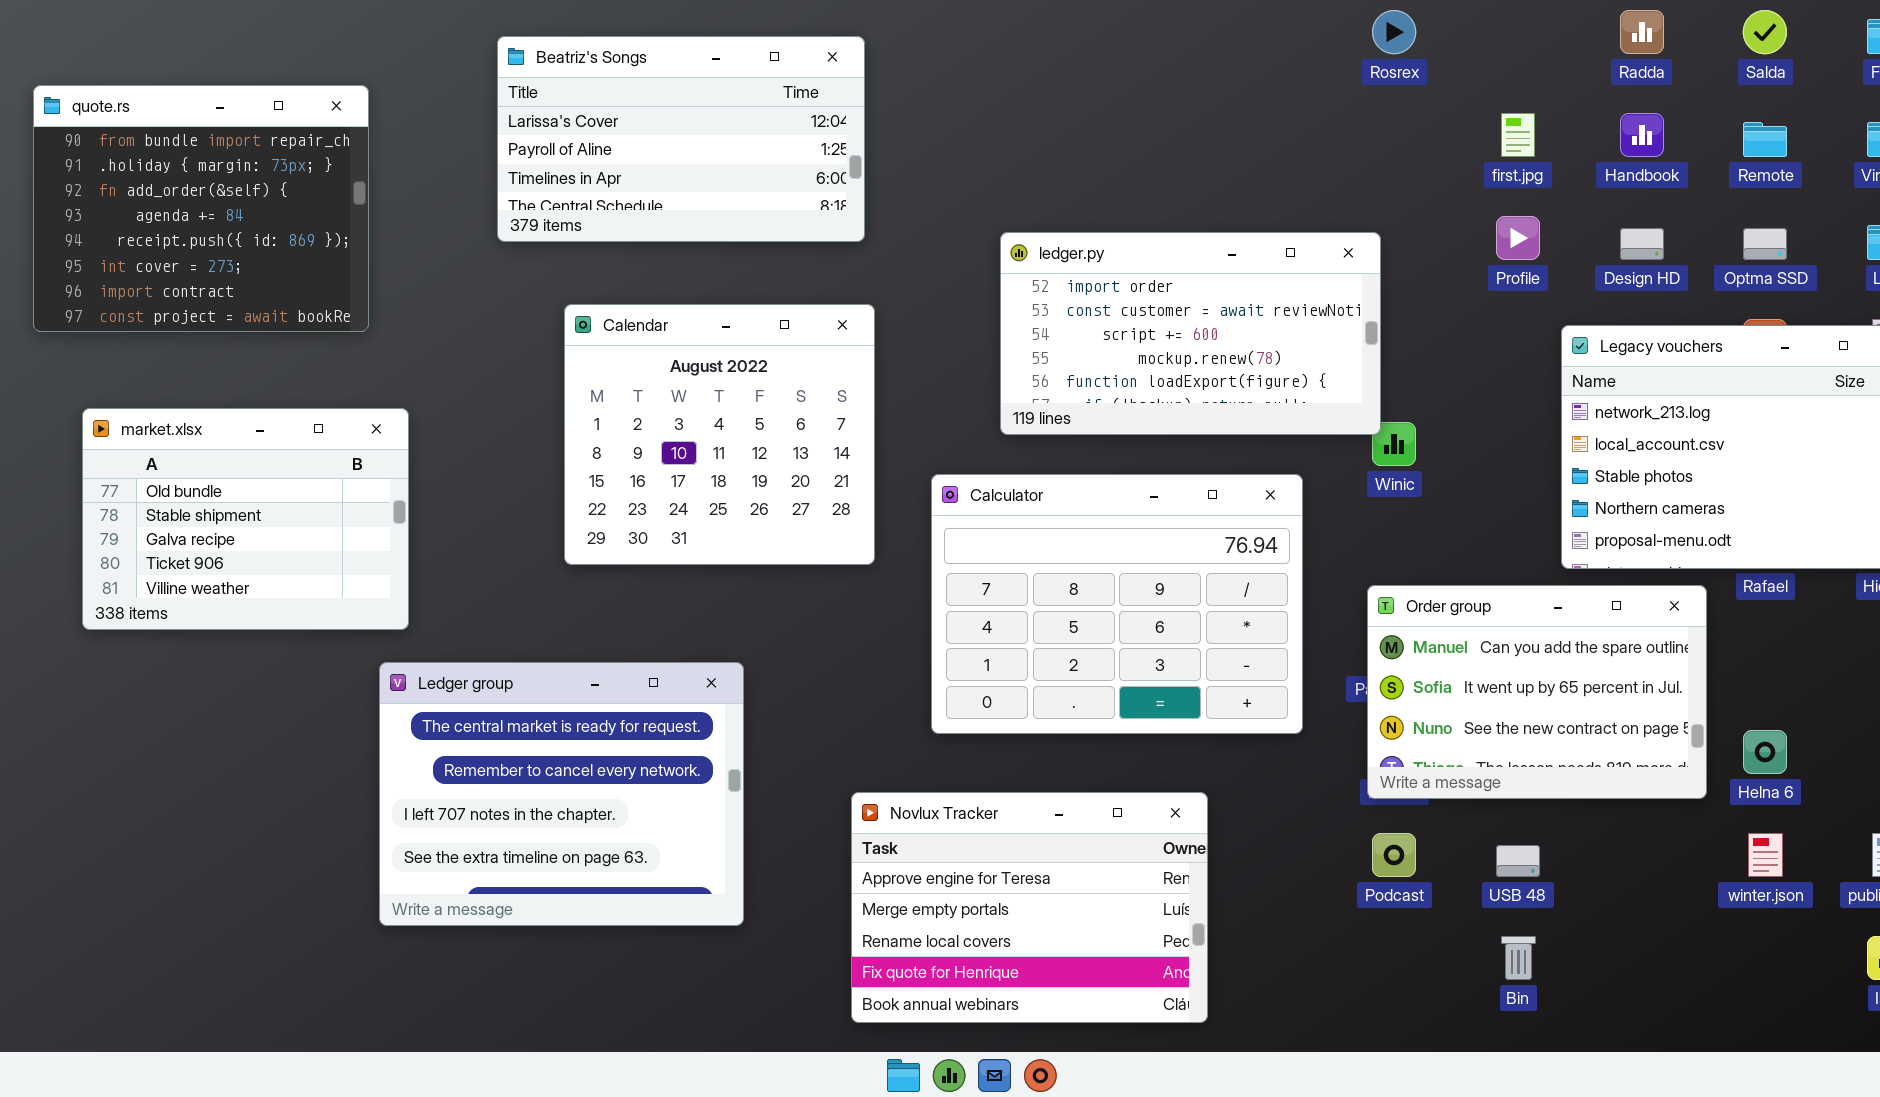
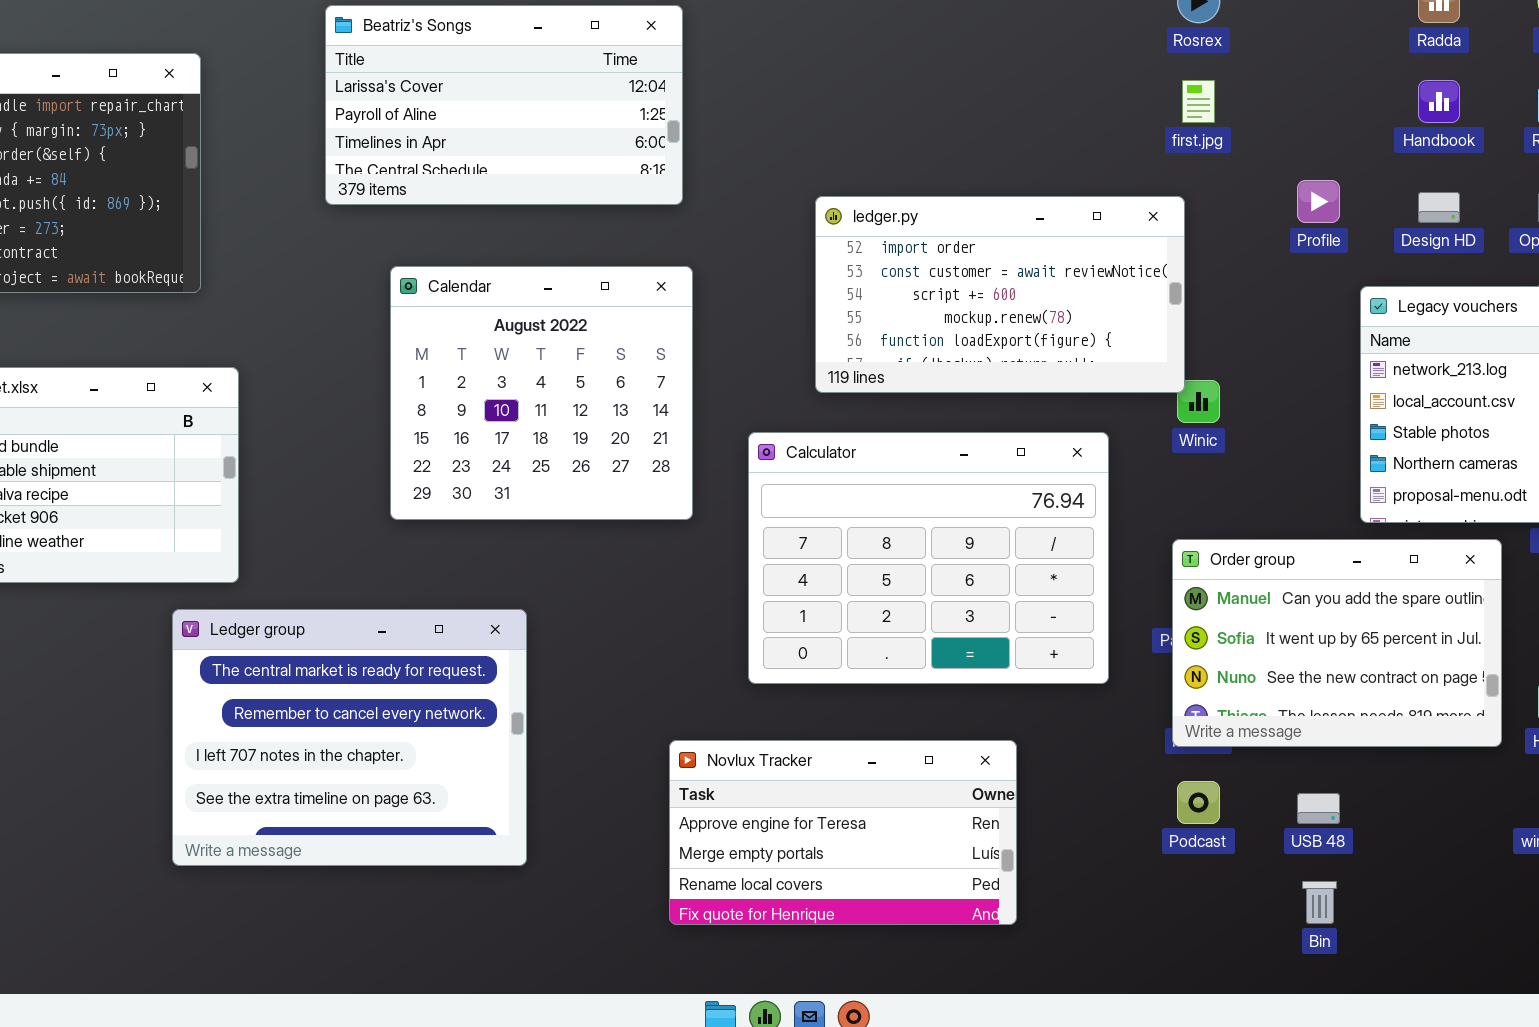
first.jpg: [1501,113,1535,157] -> [1182,80,1215,123], moved
Ledger group: [379,662,744,926] -> [172,609,527,866], moved
Novlux Tracker: [851,792,1208,1023] -> [669,740,1017,925], resized

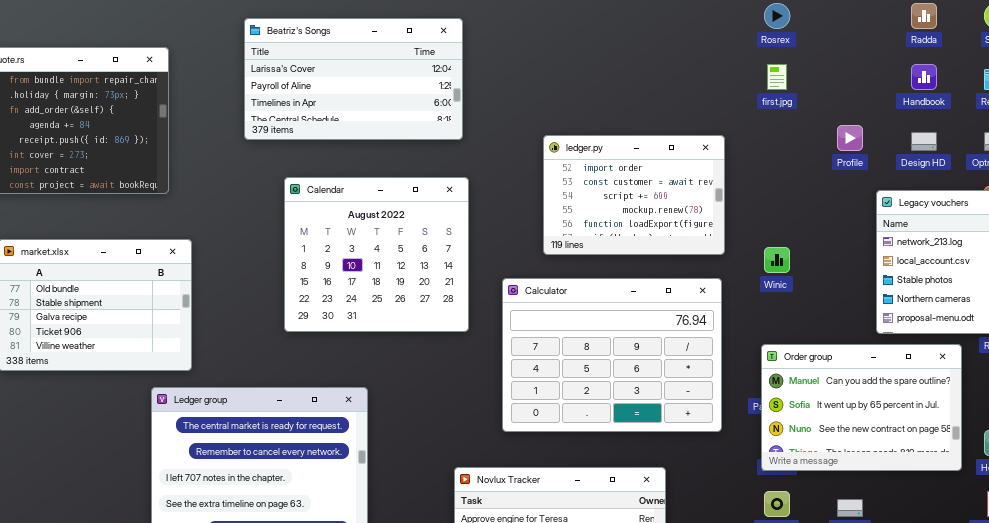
ledger.py: [815,196,1185,393] -> [543,135,725,255], resized

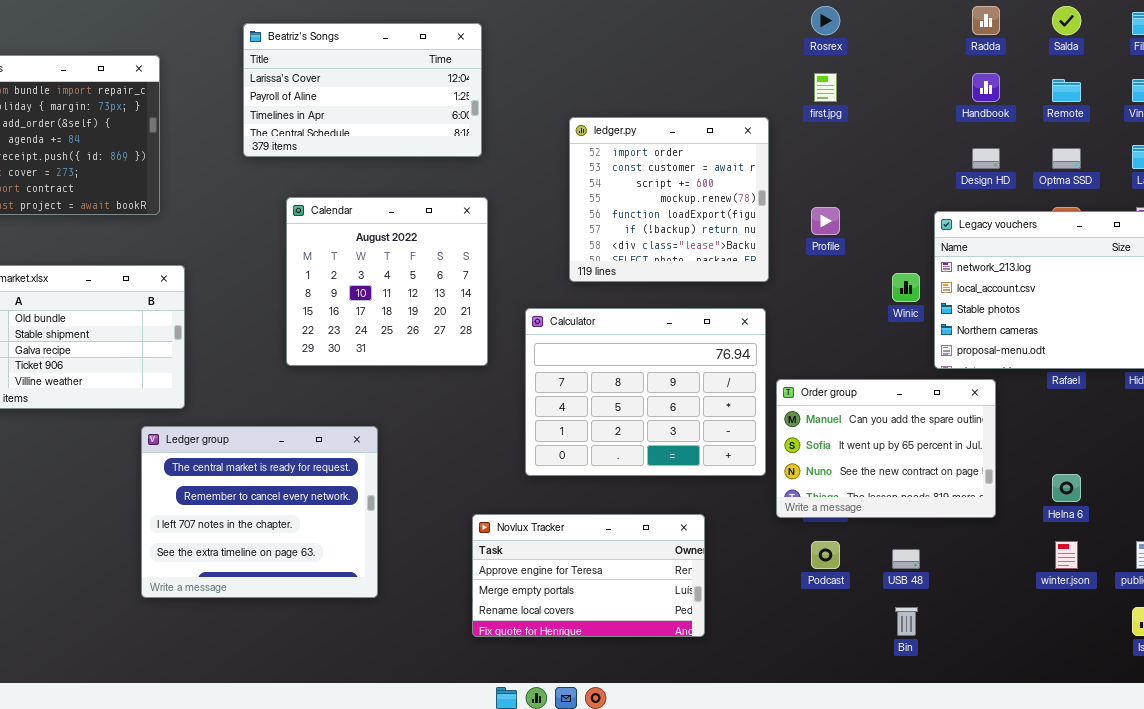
Profile: [837,125,863,151] -> [811,207,840,235], moved
ledger.py: [543,135,725,255] -> [569,117,769,282], resized
Winic: [764,247,790,273] -> [892,273,920,302], moved
Order group: [761,344,962,471] -> [776,379,996,518], moved

